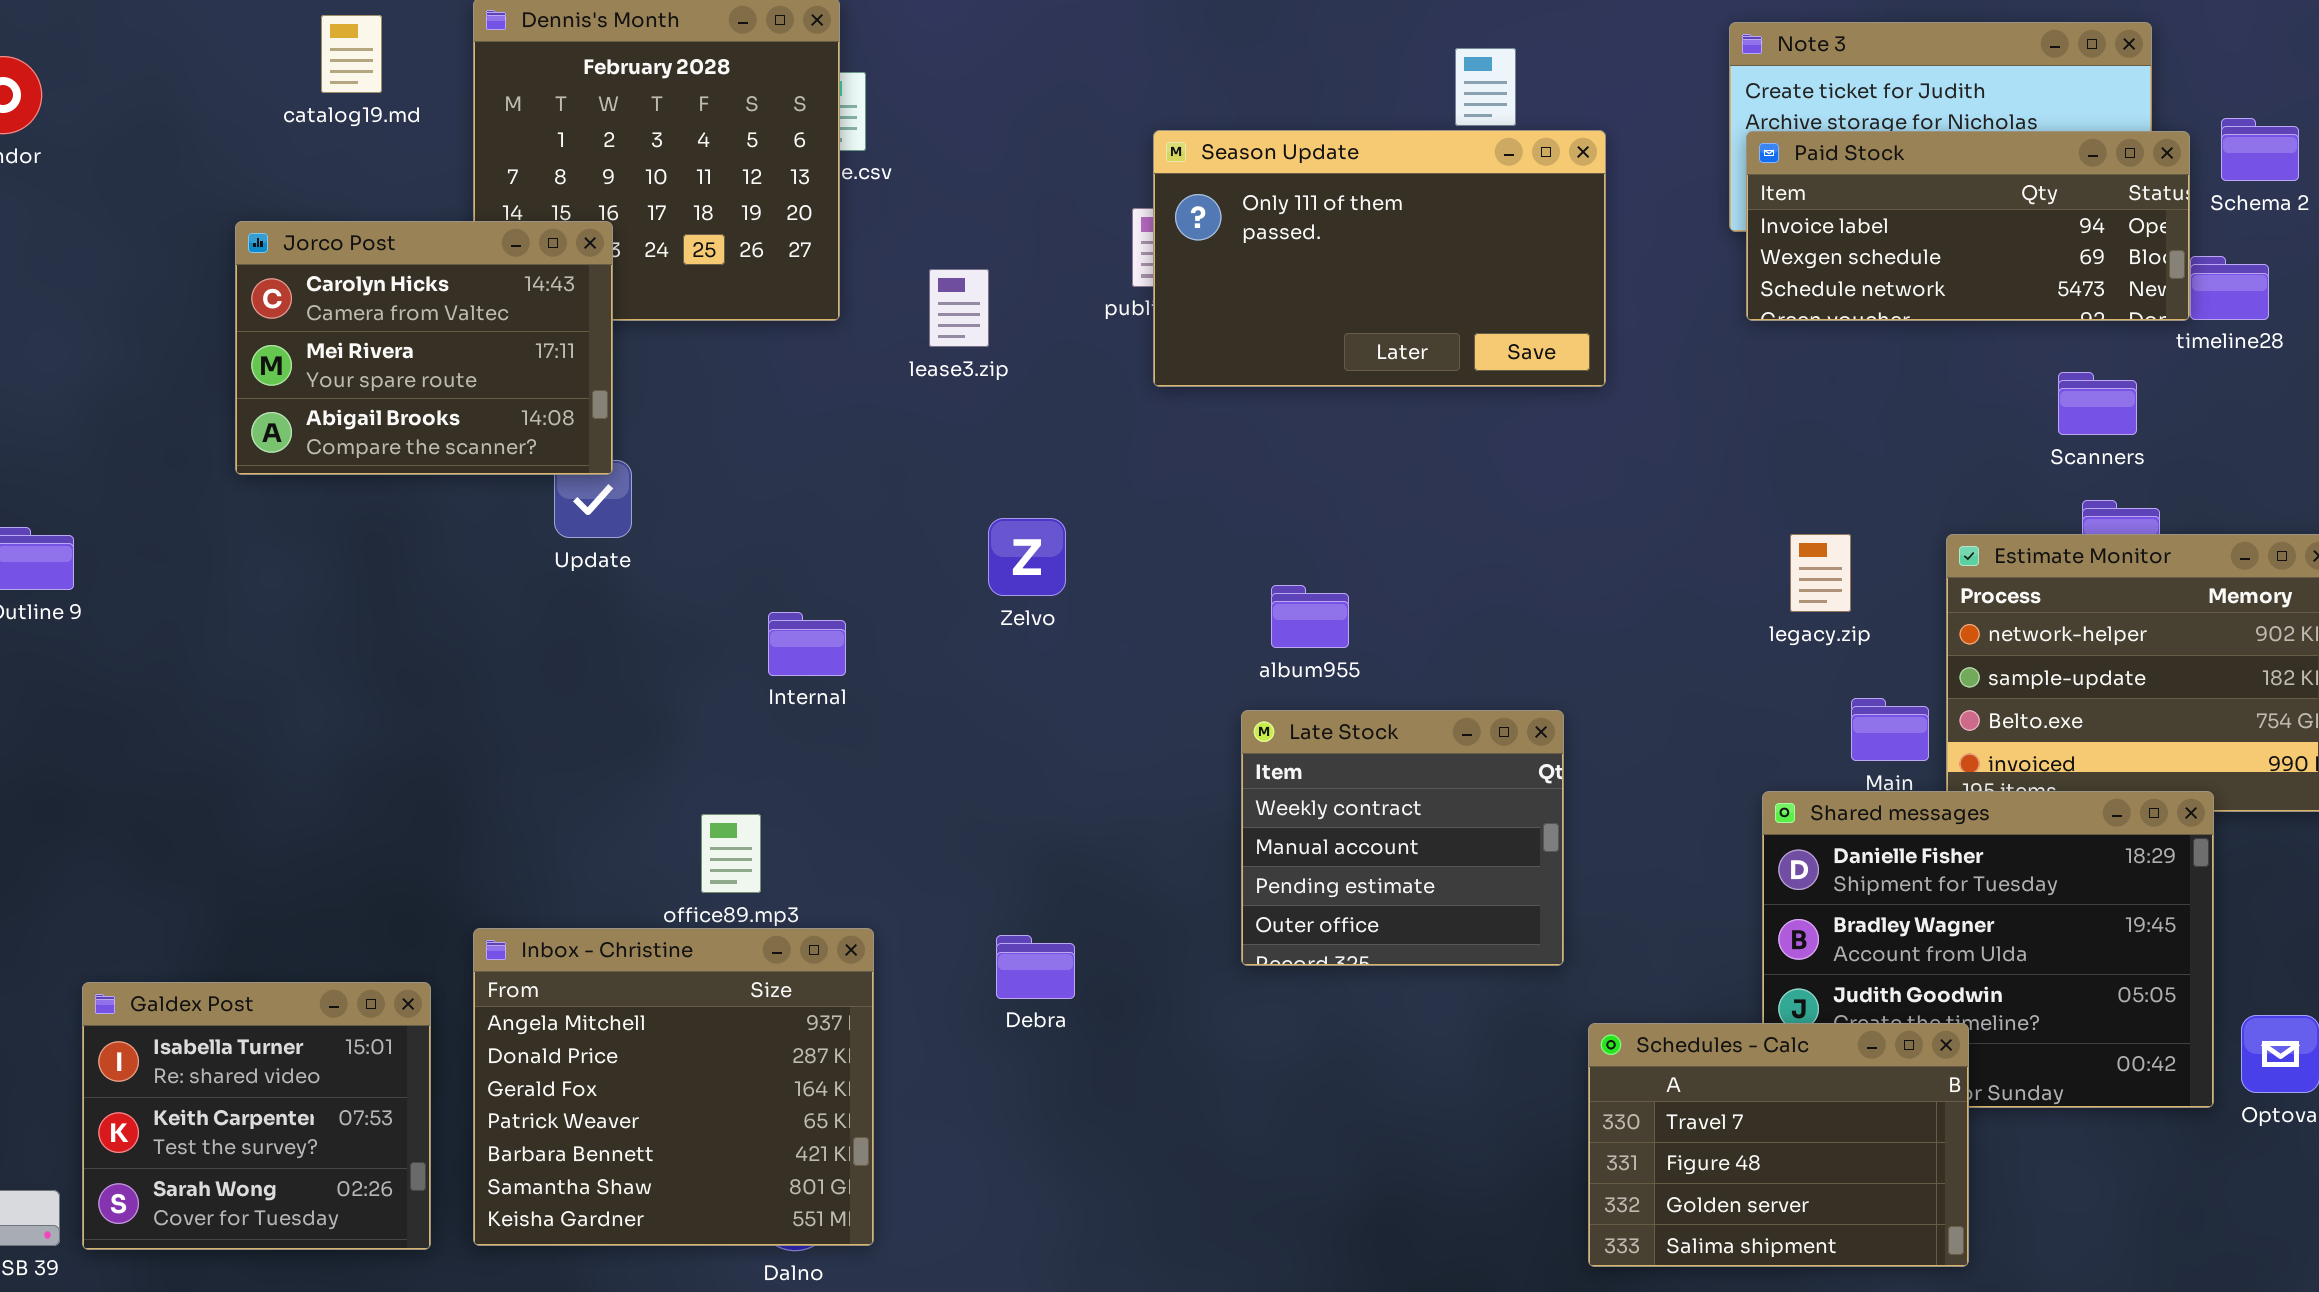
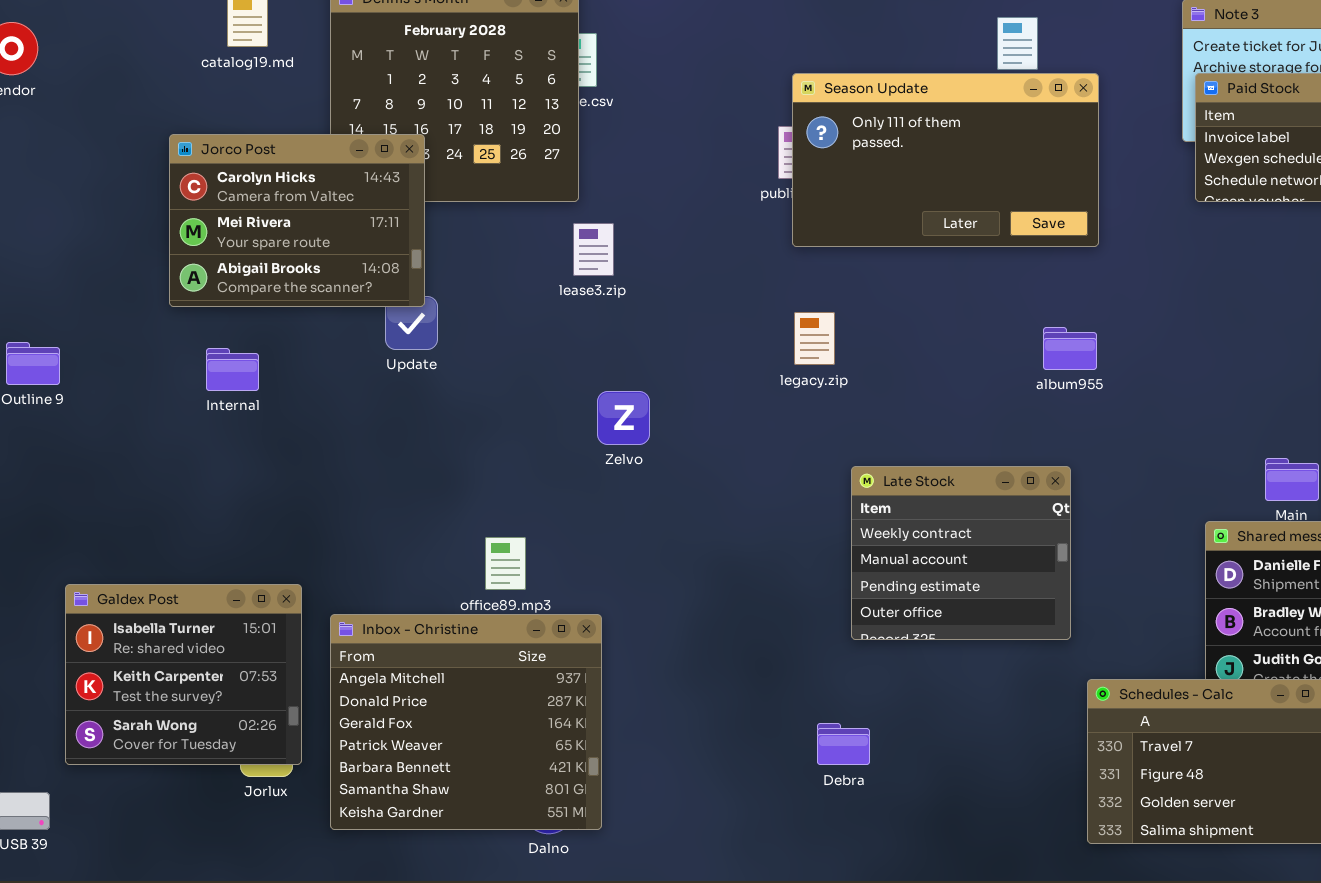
lease3.zip: [929,269,989,347] -> [573,223,614,276], moved
Zelvo: [988,518,1066,596] -> [597,391,650,445], moved
legacy.zip: [1790,534,1851,612] -> [794,312,835,365], moved
album955: [1271,585,1349,648] -> [1043,327,1097,370], moved
Internal: [768,612,846,676] -> [206,348,259,391], moved
Debra: [996,935,1075,999] -> [817,723,870,765], moved
Galdex Post: [82,982,431,1250] -> [65,584,302,765], moved

